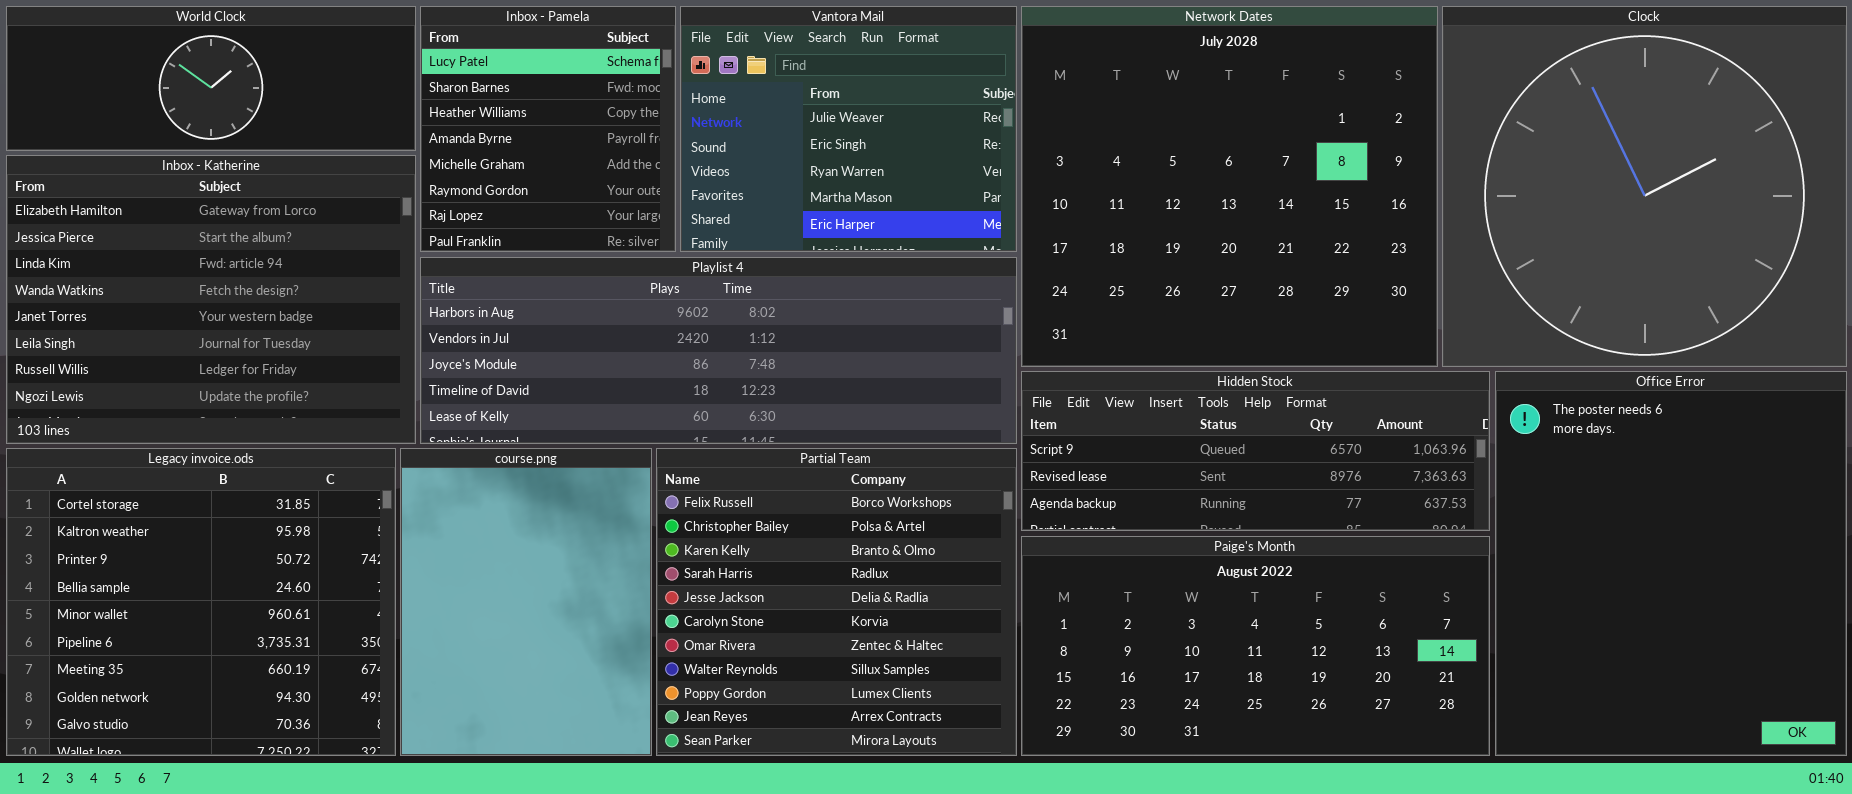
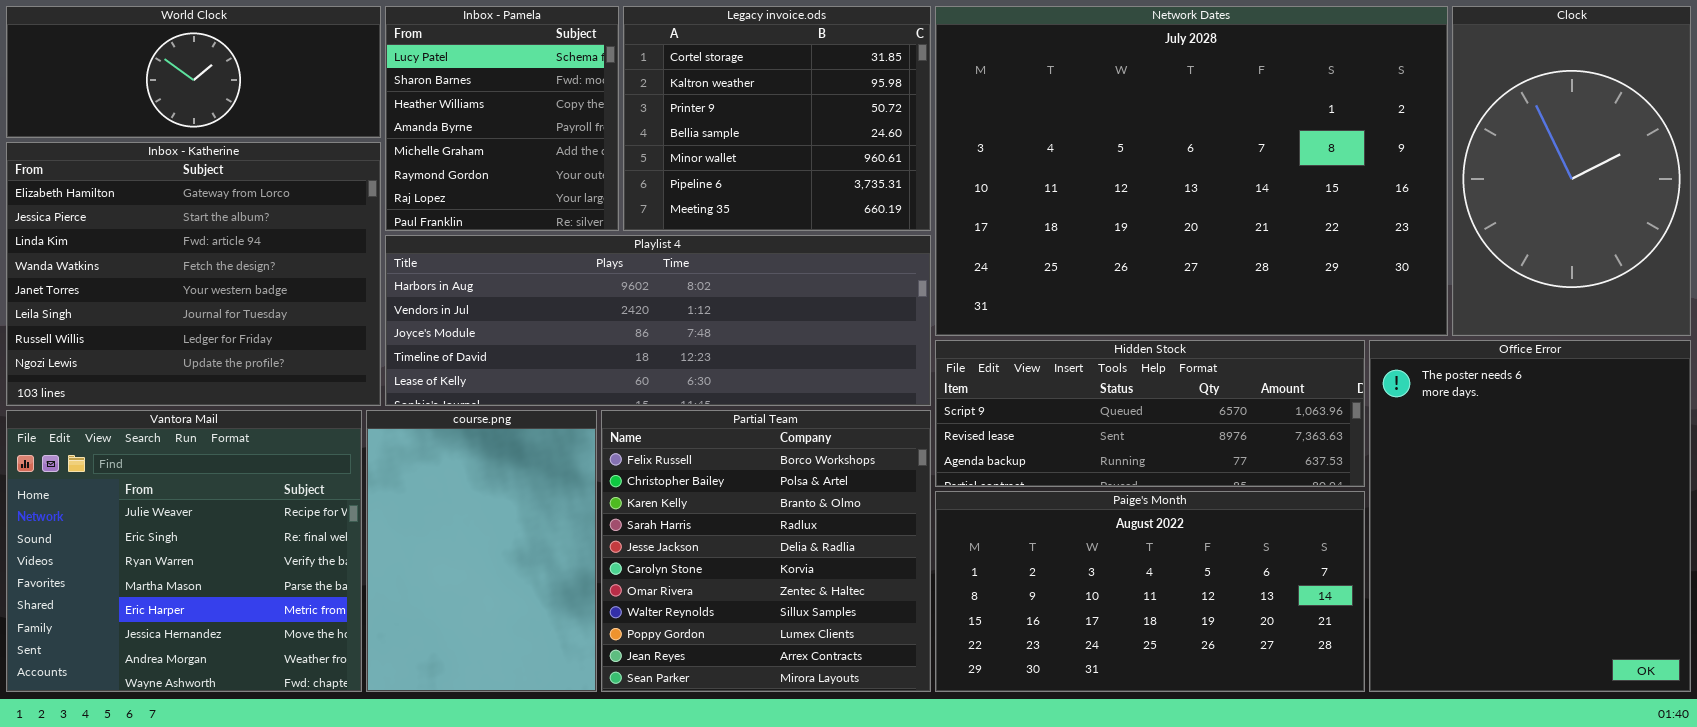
Vantora Mail: [680,6,1017,252] -> [6,410,362,692], moved, resized
Network Dates: [1021,6,1438,367] -> [935,6,1448,336], resized
Clock: [1442,6,1847,367] -> [1452,6,1691,336], resized
Legacy invoice.ods: [6,448,396,756] -> [623,6,931,231], moved, resized

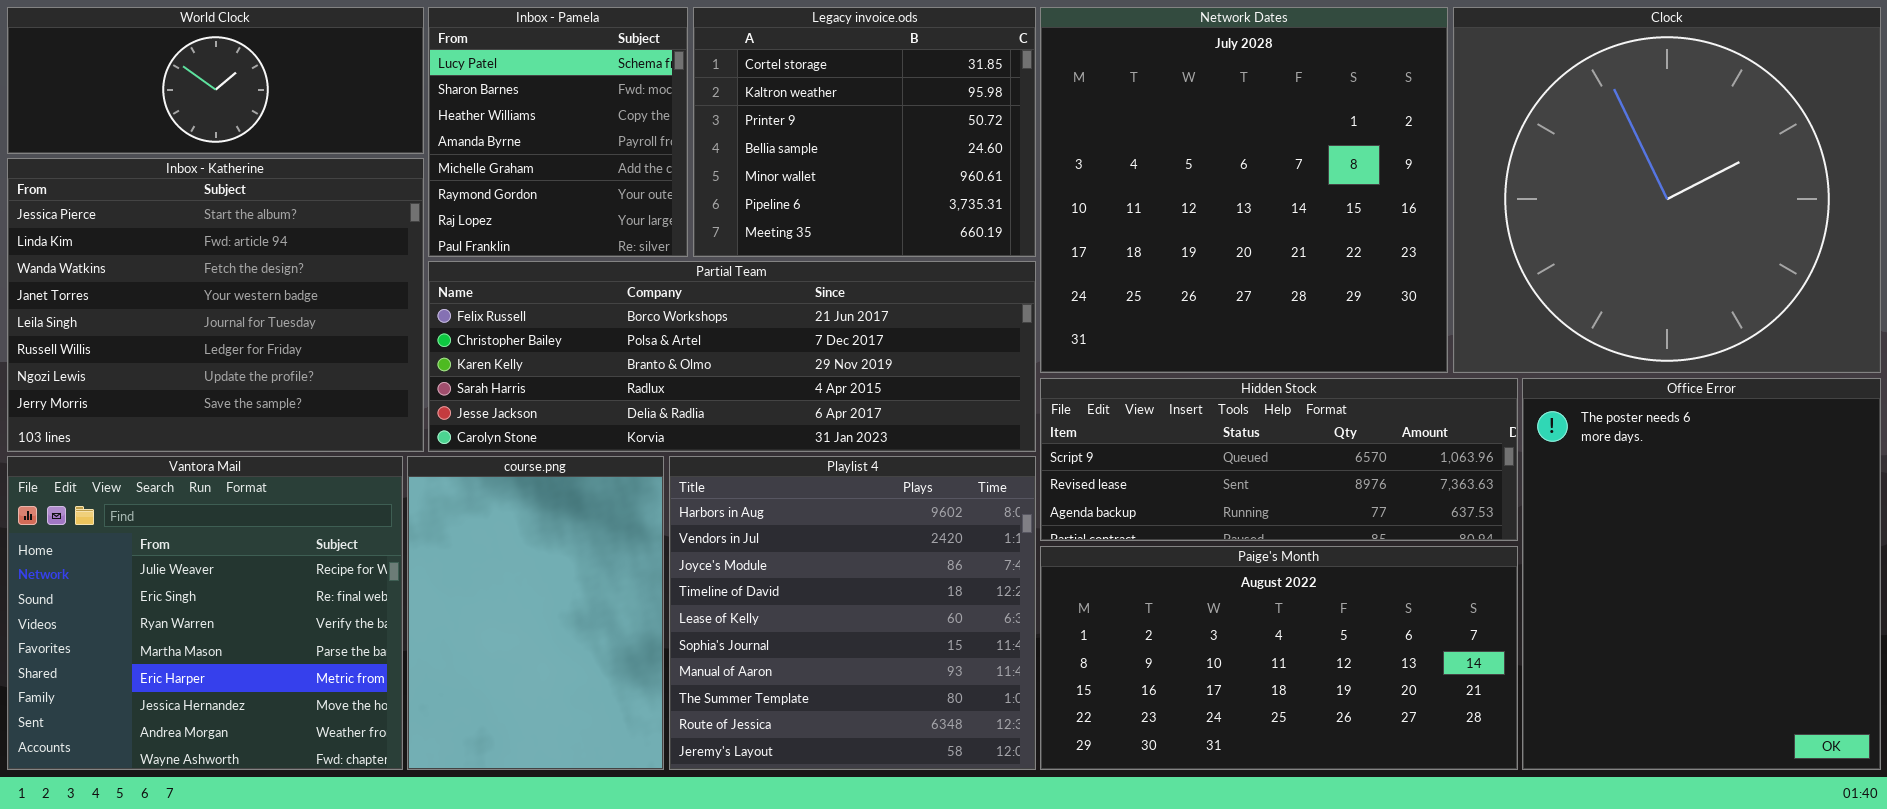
Network Dates: [935,6,1448,336] -> [1040,7,1448,373], resized
Clock: [1452,6,1691,336] -> [1453,7,1881,373], resized
Inbox - Katherine: [6,142,381,406] -> [7,158,424,452], scrolled down 1 row
Playlist 4: [385,235,931,406] -> [669,456,1036,770], moved, resized
Partial Team: [601,410,931,692] -> [428,261,1036,452], moved, resized

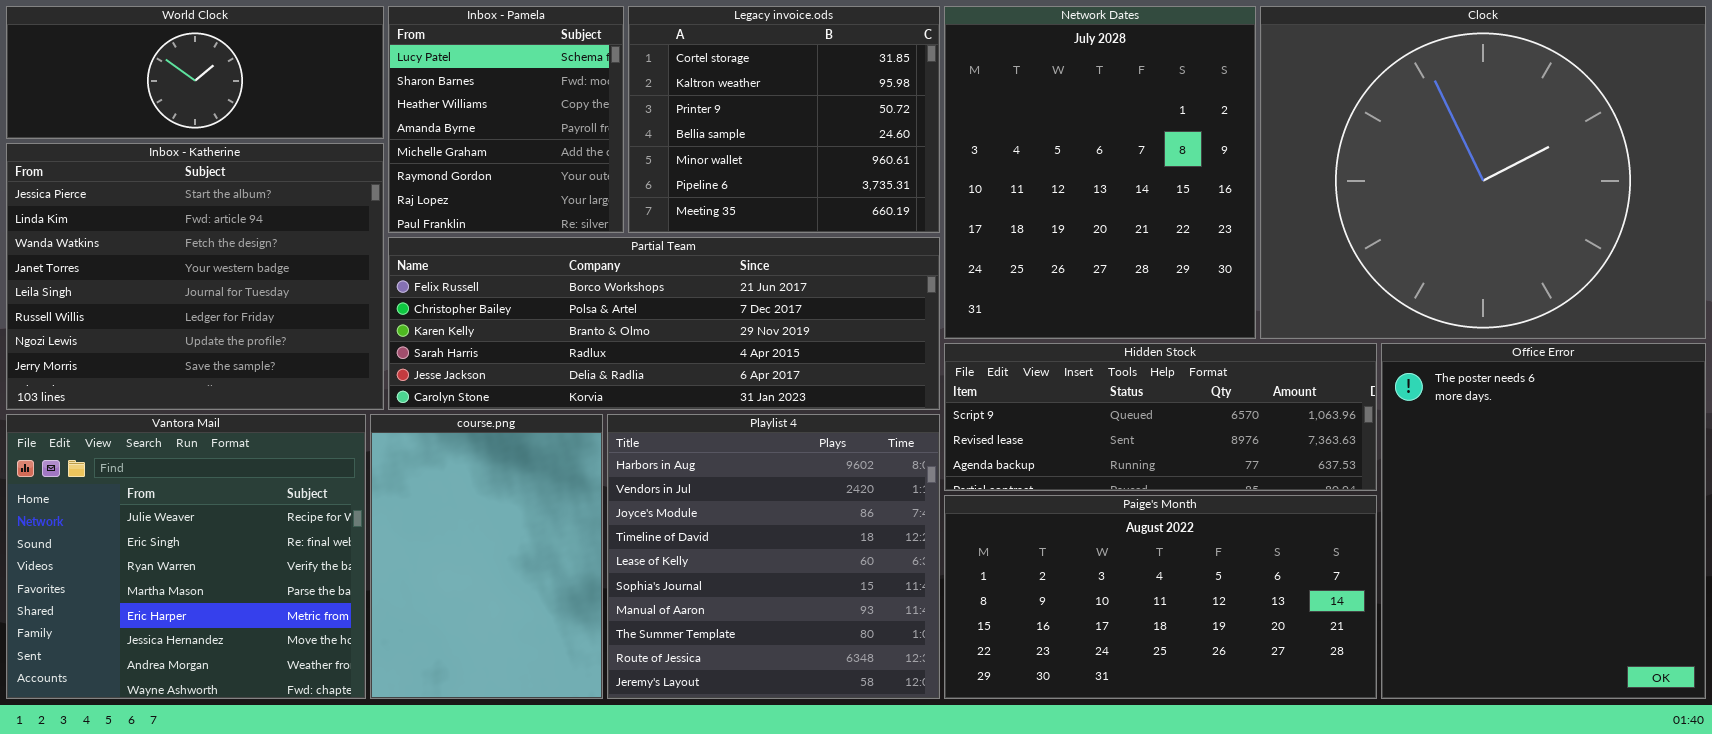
Network Dates: [1040,7,1448,373] -> [944,6,1256,339], resized
Clock: [1453,7,1881,373] -> [1260,6,1706,339], resized

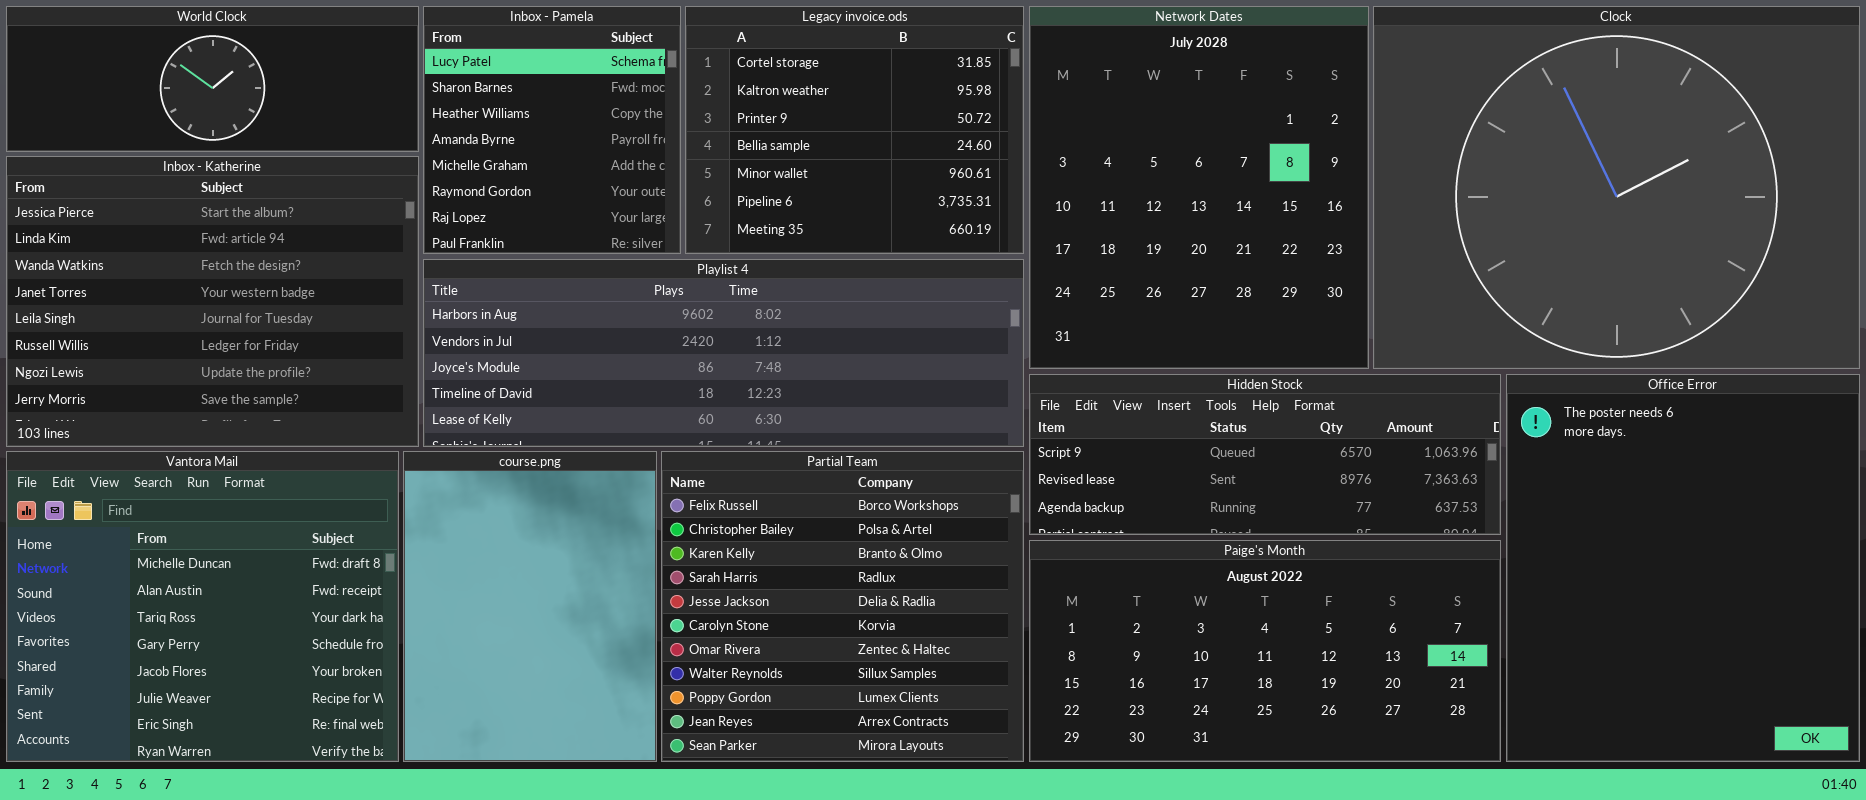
Partial Team: [388,237,940,410] -> [661,451,1024,762], moved, resized
Vantora Mail: [6,414,366,699] -> [6,451,399,762], scrolled up 5 rows
Playlist 4: [607,414,940,699] -> [423,259,1024,447], moved, resized

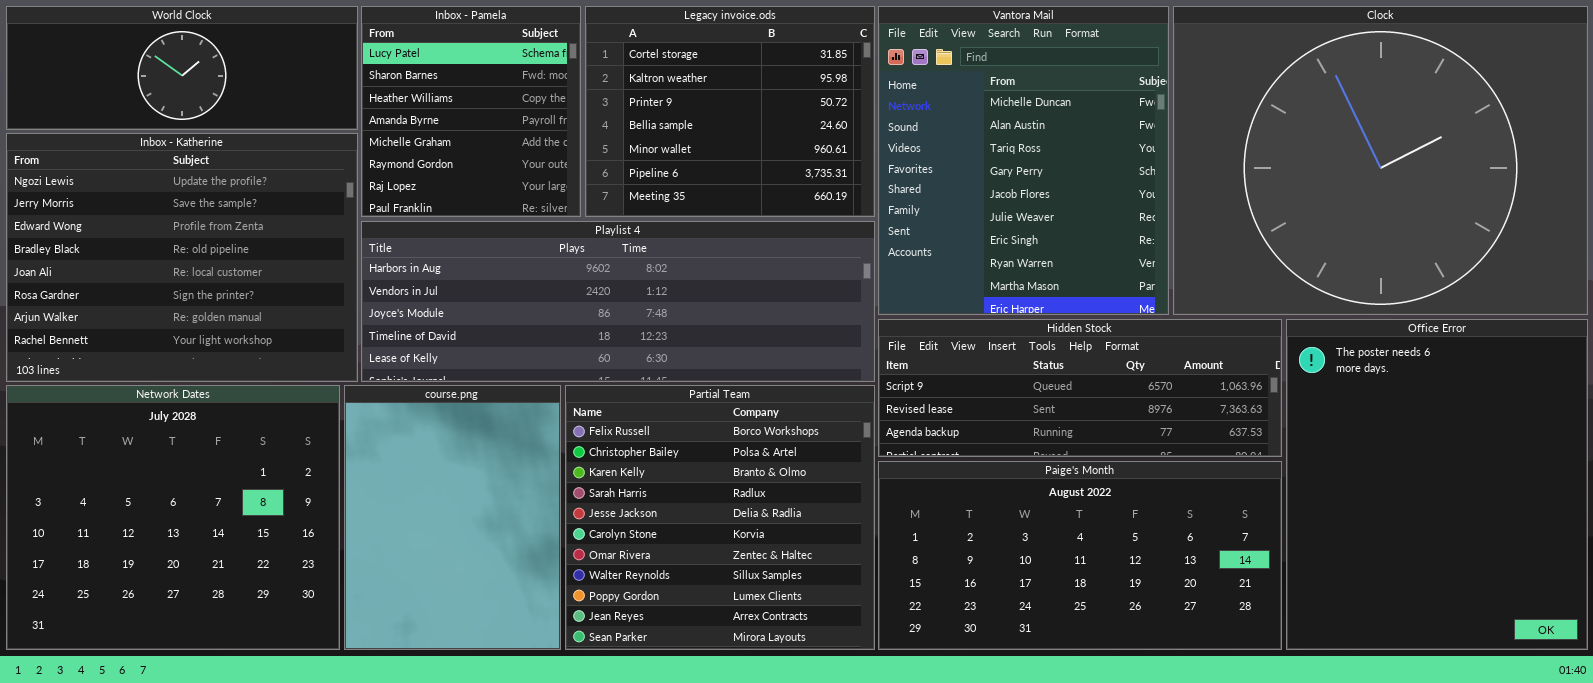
Network Dates: [1029,6,1369,369] -> [6,385,340,650], moved, resized
Inbox - Katherine: [6,156,419,447] -> [6,133,358,382], scrolled down 6 rows
Vantora Mail: [6,451,399,762] -> [878,6,1169,315], moved, resized

